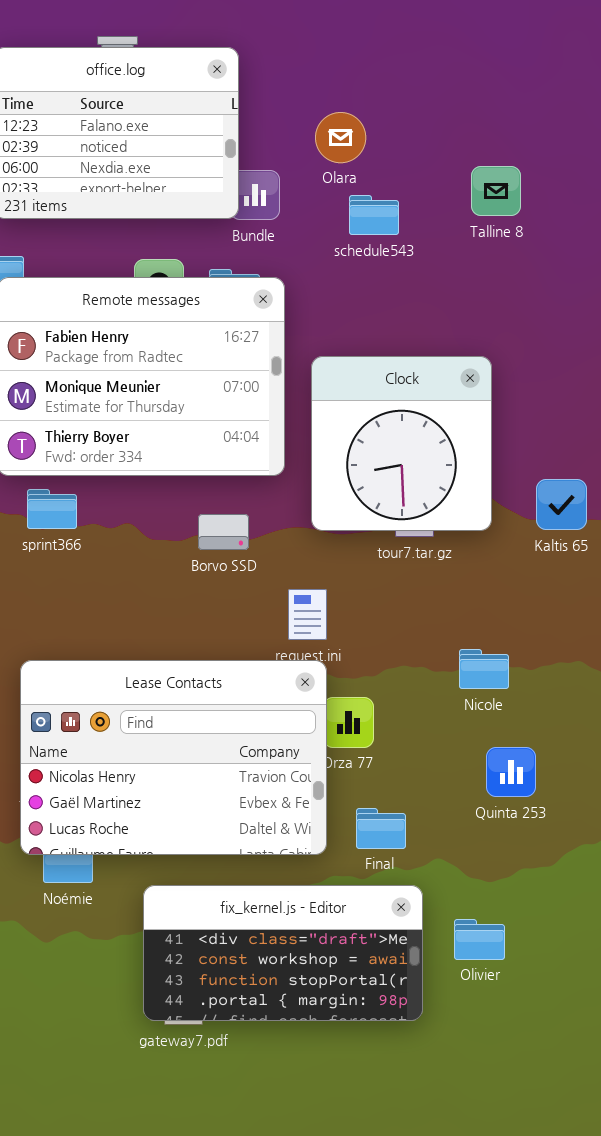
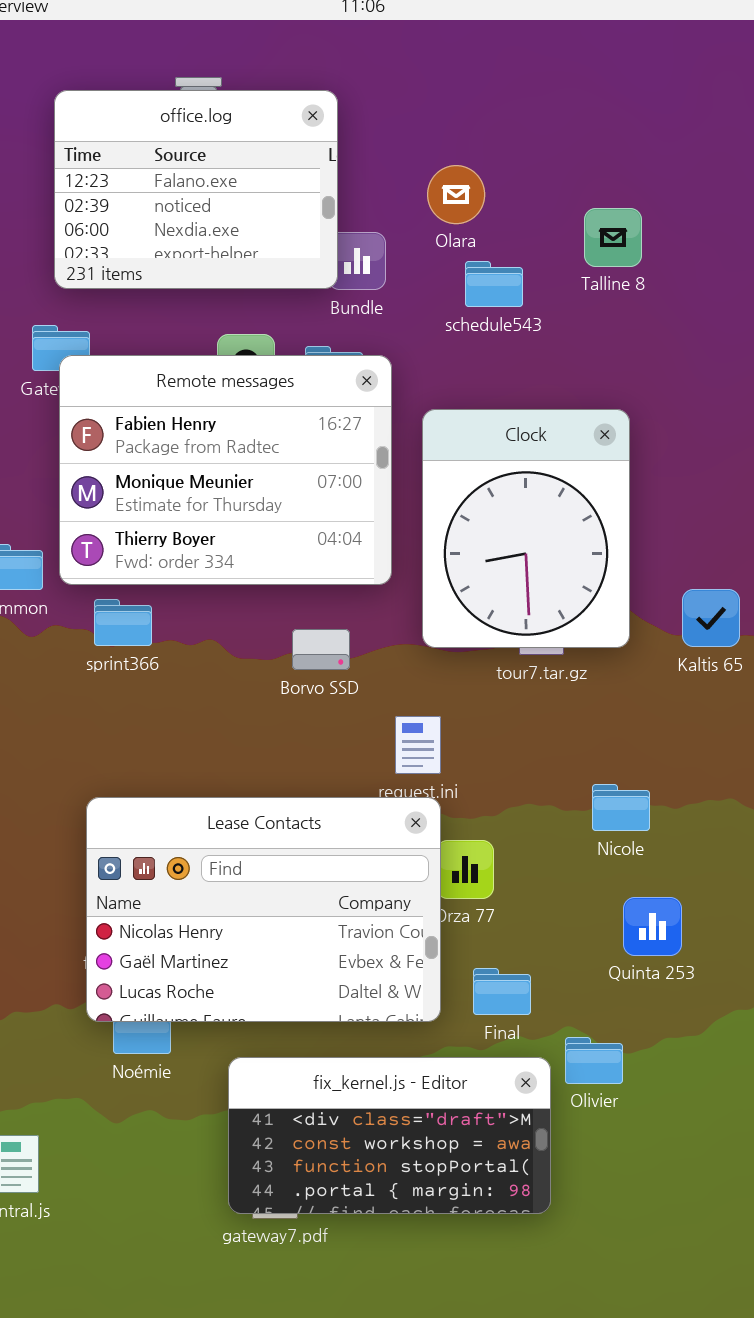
Talline 8: [471,166,521,216] -> [584,208,642,267], moved
Clock: [311,356,492,531] -> [422,409,630,648], resized
Olivier: [454,919,505,960] -> [565,1037,623,1084], moved

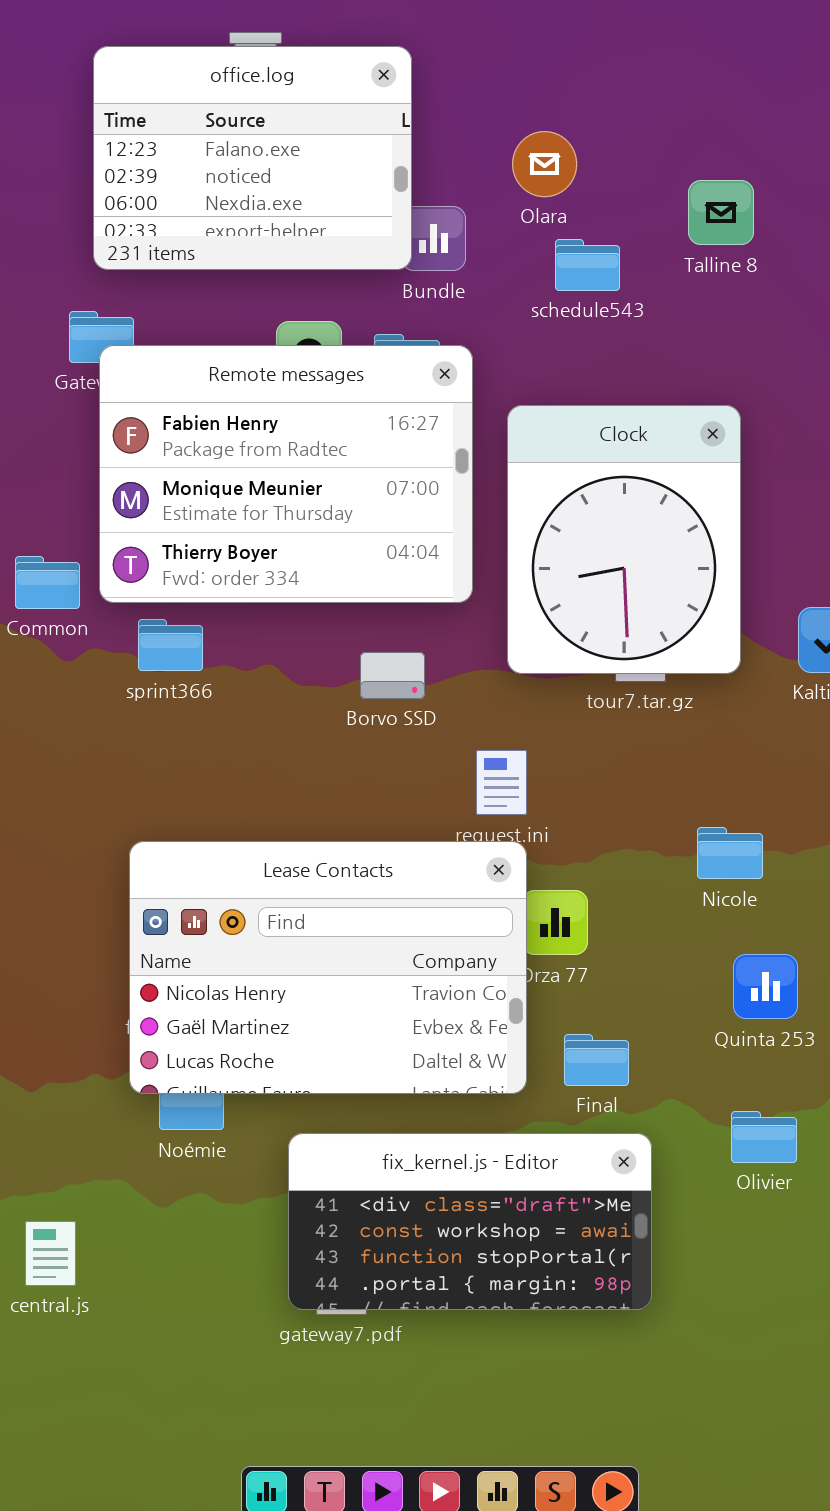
Olivier: [565,1037,623,1084] -> [731,1111,797,1163], moved

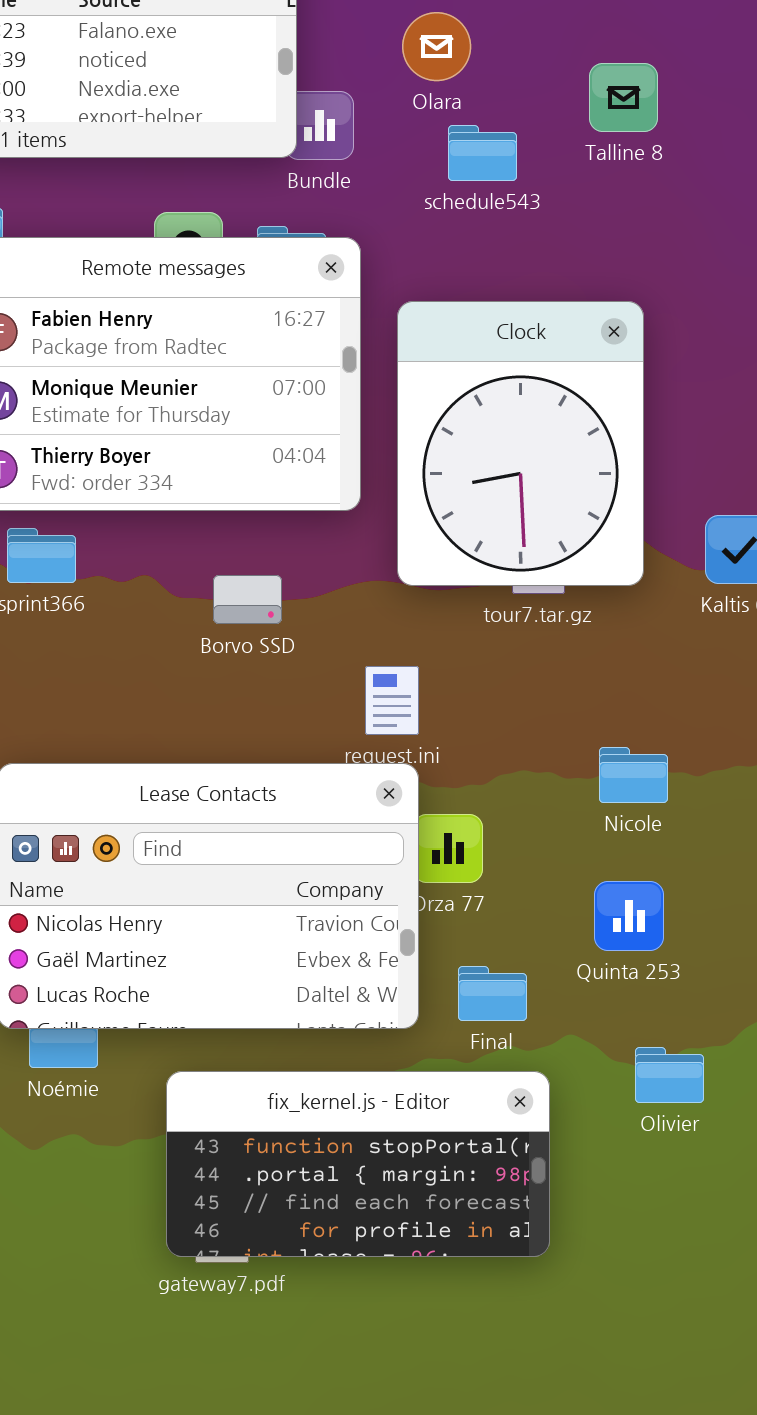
Borvo SSD: [360,652,425,699] -> [213,575,282,624], moved
Quinta 253: [733,954,798,1019] -> [594,881,664,951], moved
fix_kernel.js - Editor: [288,1133,652,1310] -> [166,1071,550,1257], scrolled down 2 rows

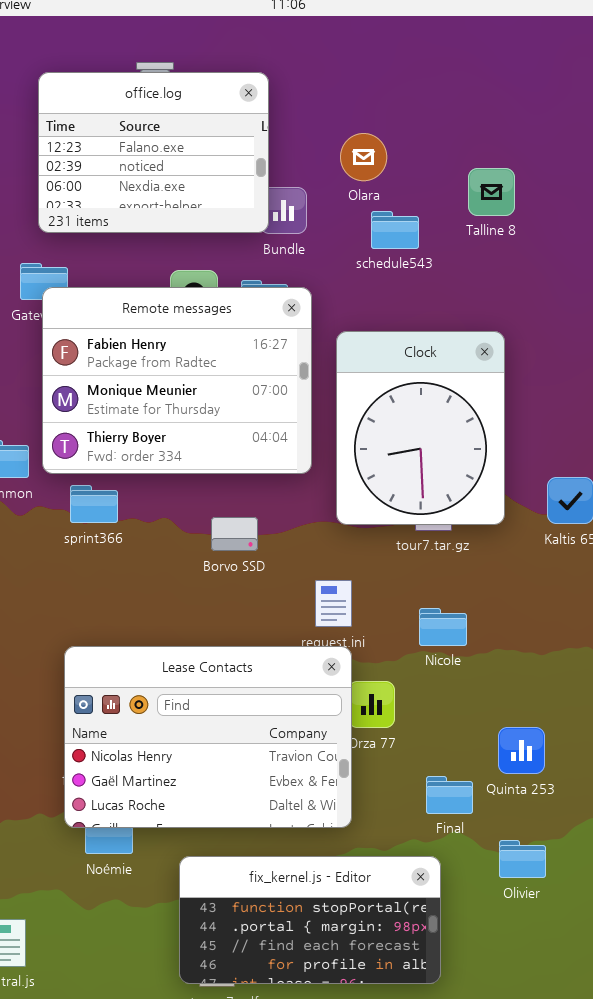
Nicole: [599,747,668,803] -> [419,608,467,646], moved
Quinta 253: [594,881,664,951] -> [498,727,545,774], moved
Final: [458,966,527,1021] -> [426,776,473,814], moved

